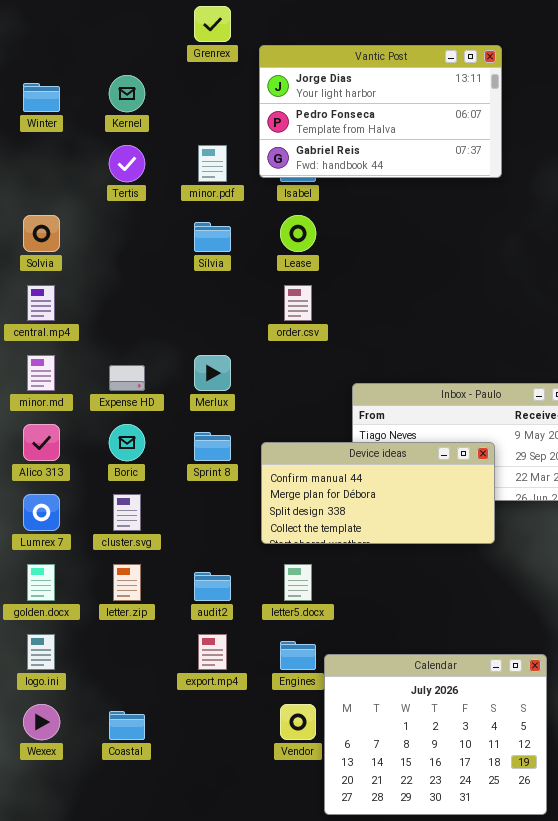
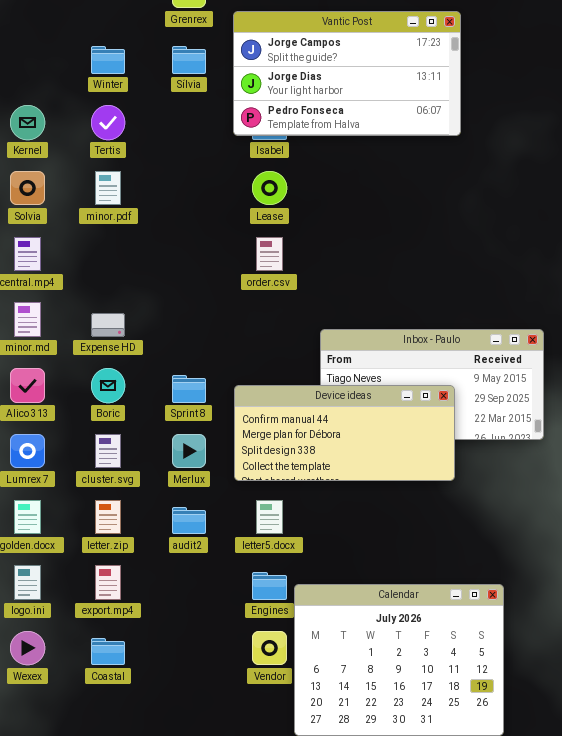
Vantic Post: [259,45,502,178] -> [233,11,461,136], scrolled up 1 row
Kernel: [109,75,145,112] -> [10,105,45,140], moved
Winter: [23,83,60,112] -> [91,46,125,74], moved
minor.pdf: [198,145,227,182] -> [95,171,121,205], moved
Sílvia: [194,222,231,252] -> [172,46,206,74], moved
Merlux: [194,355,231,391] -> [172,434,206,468], moved
export.mp4: [198,634,227,670] -> [95,565,121,600], moved

